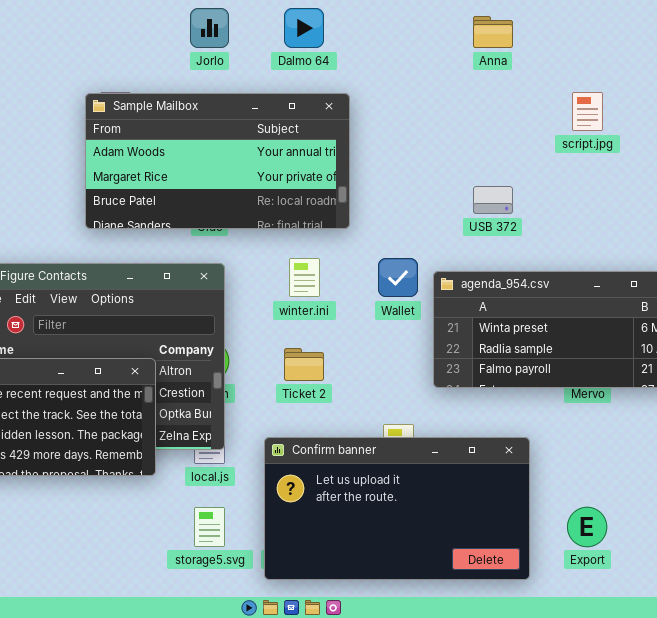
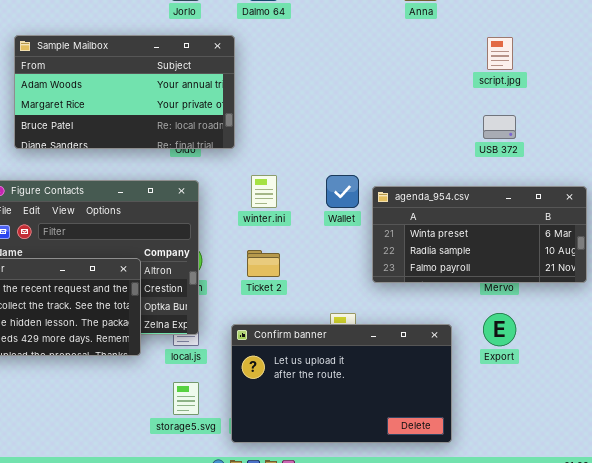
Sample Mailbox: [85,93,350,229] -> [14,35,235,149], moved
USB 372: [473,186,513,214] -> [483,115,516,139], moved
Export: [567,507,607,547] -> [483,313,516,346], moved

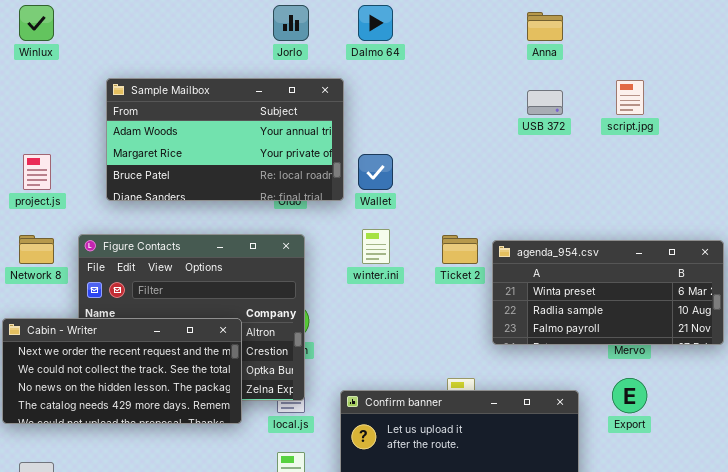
USB 372: [483,115,516,139] -> [527,90,563,115], moved
Wallet: [326,175,359,208] -> [358,154,393,190], moved
Ticket 2: [247,250,280,277] -> [442,235,478,264], moved

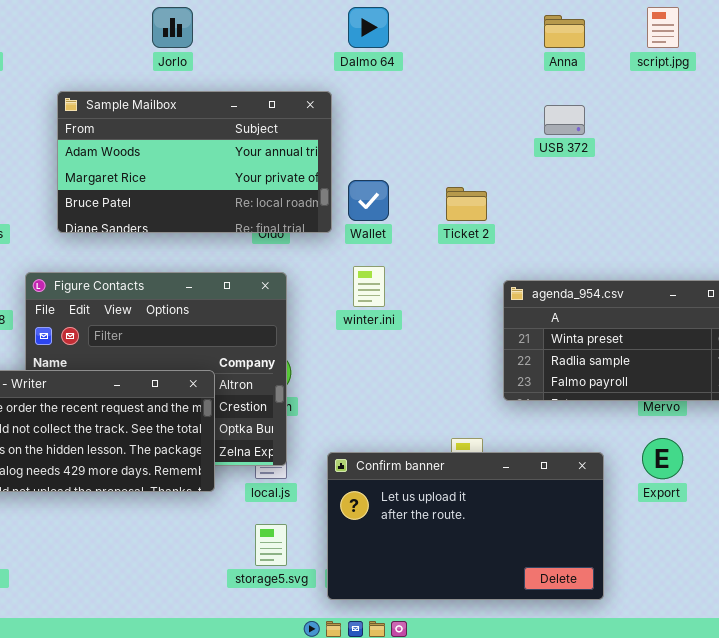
Jorlo: [273,5,309,41] -> [152,7,193,48], moved
script.jpg: [616,80,644,115] -> [647,7,679,48], moved
Ticket 2: [442,235,478,264] -> [446,187,487,221], moved

